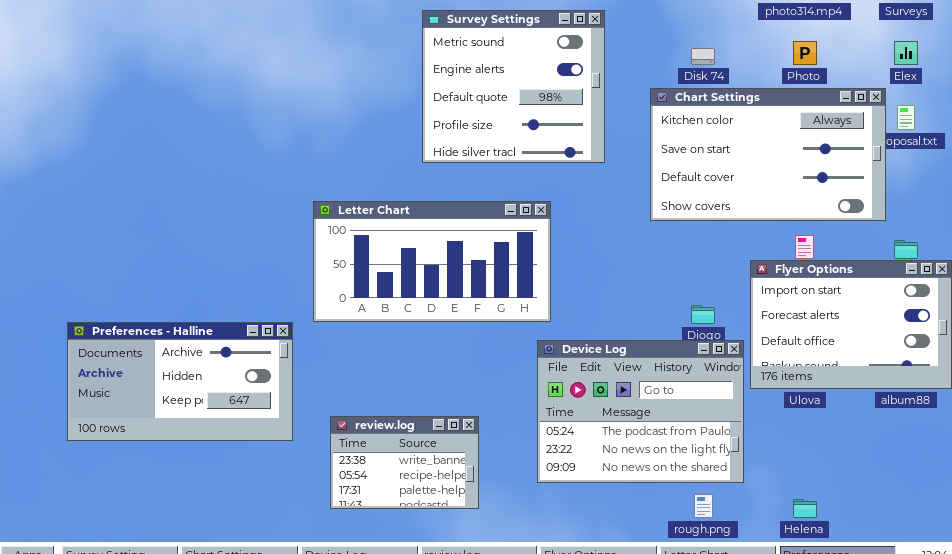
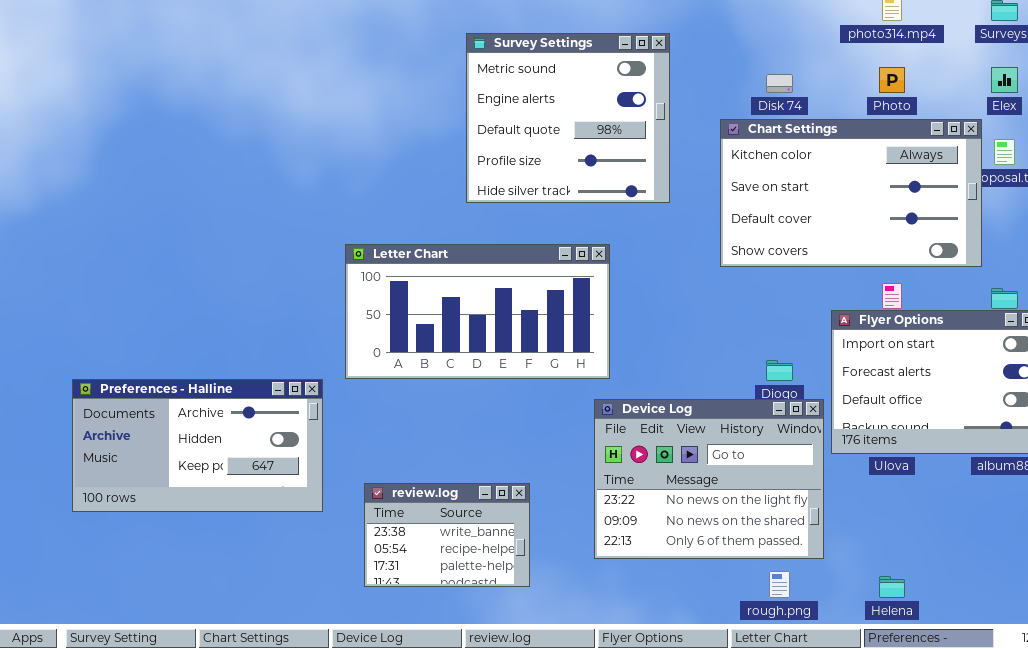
Device Log: [537,340,744,483] -> [594,399,824,559], scrolled down 1 row

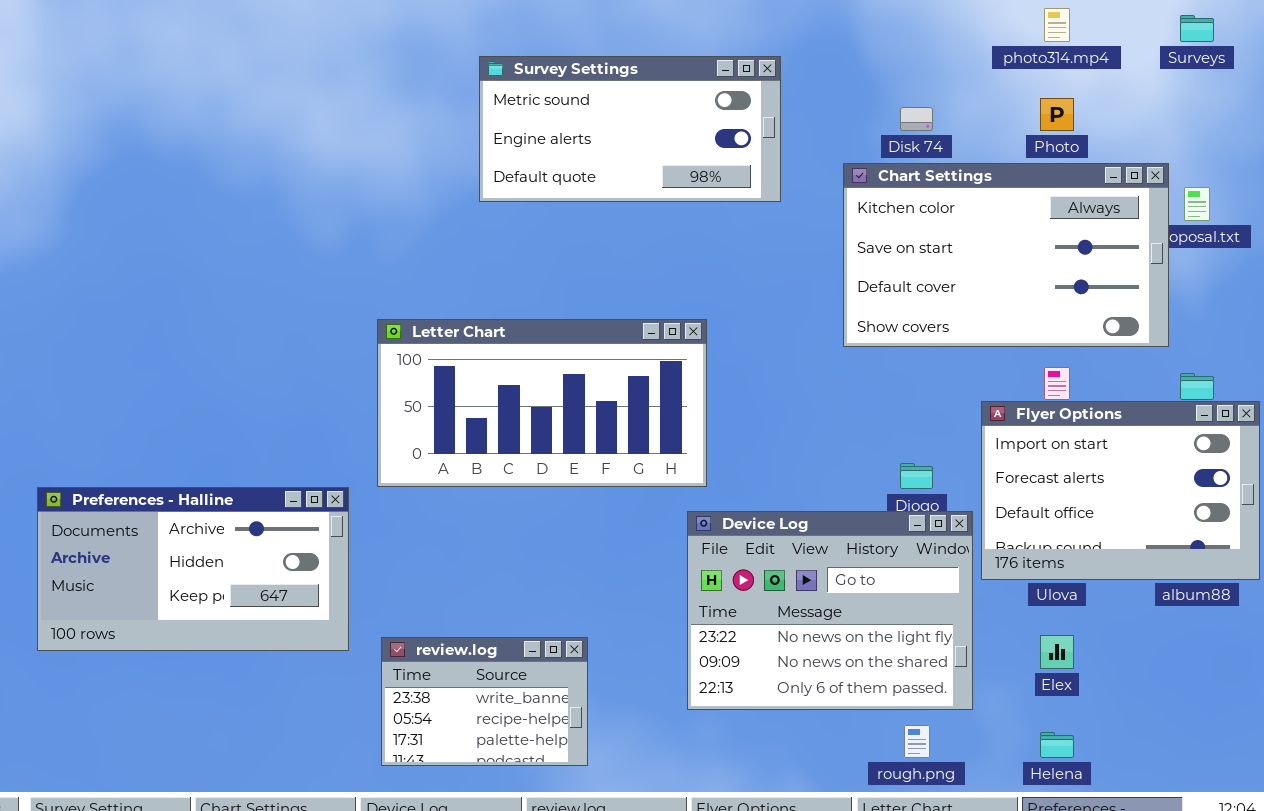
Survey Settings: [466,33,670,203] -> [479,56,781,202], resized
Elex: [991,67,1018,93] -> [1040,635,1074,669], moved
review.log: [364,483,530,587] -> [381,637,588,766], moved

